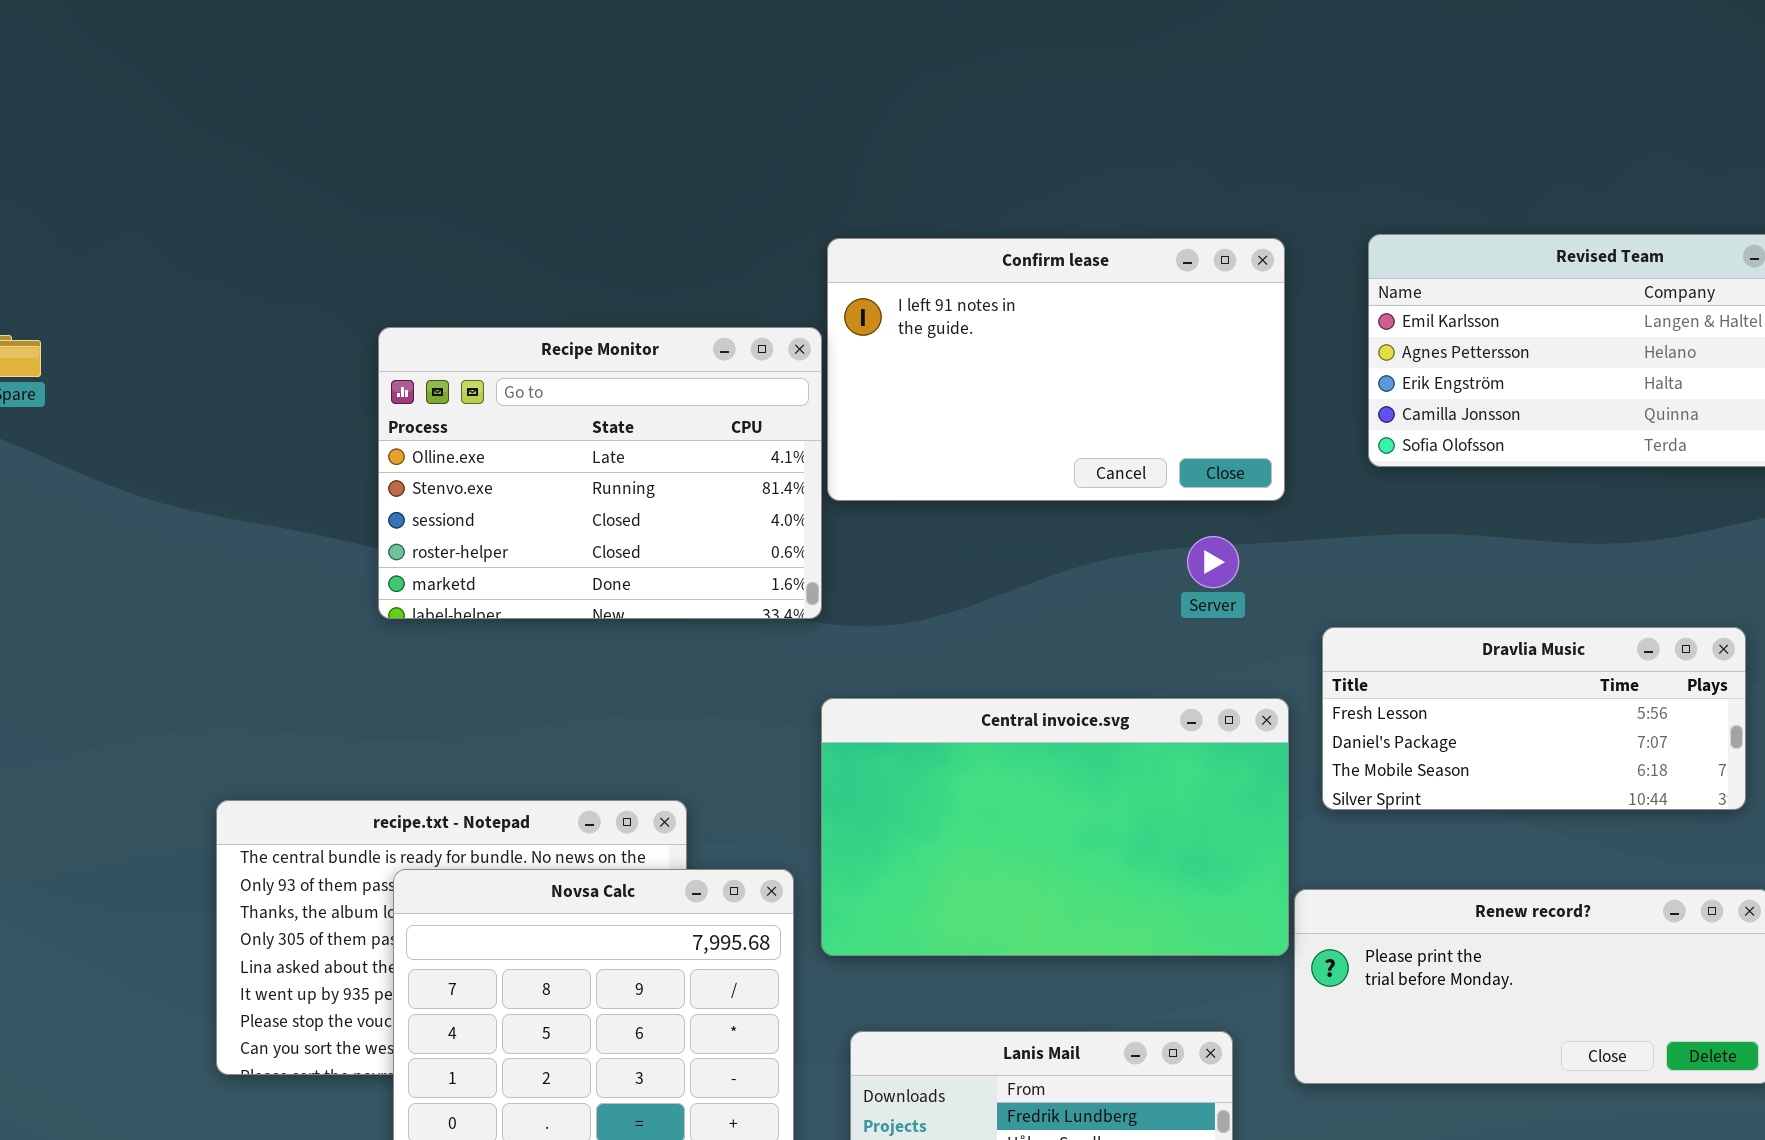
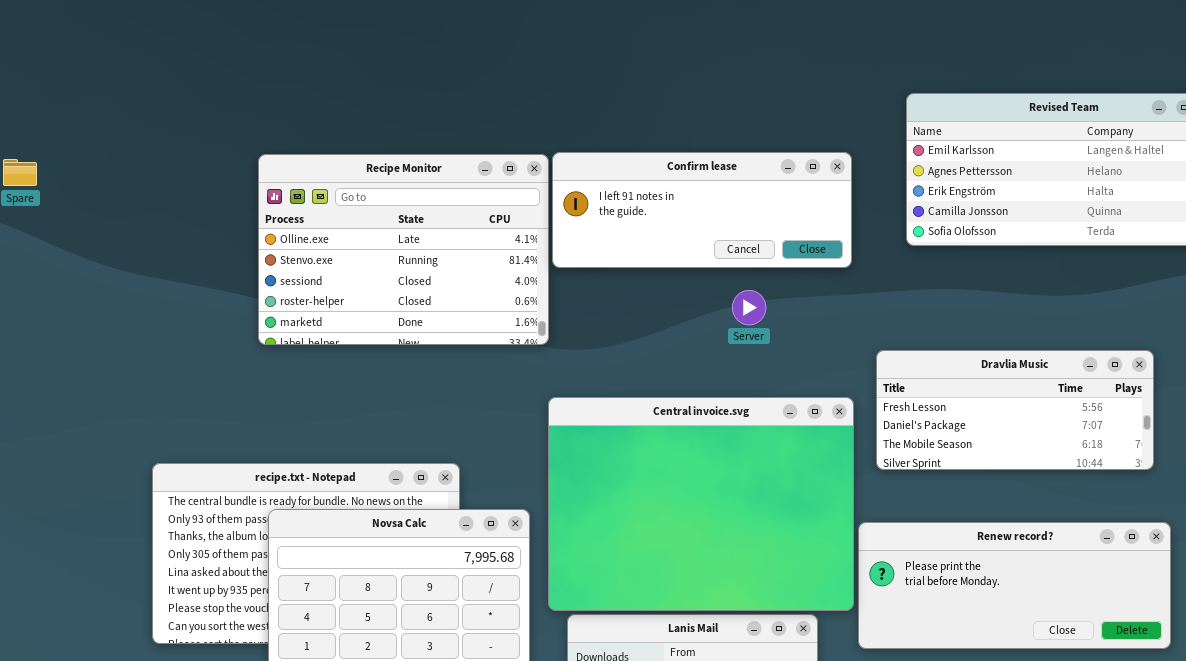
Confirm lease: [827,238,1285,501] -> [552,152,852,268], resized
Server: [1187,536,1239,588] -> [732,290,766,325], moved
Central invoice.svg: [821,698,1289,956] -> [548,397,854,611], resized

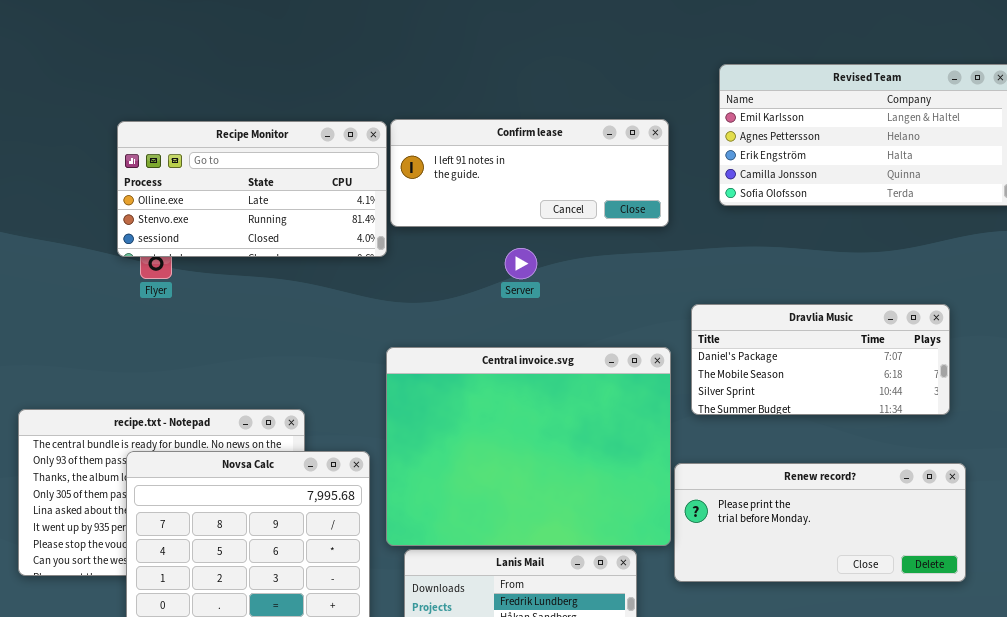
Recipe Monitor: [258,154,549,345] -> [117,121,387,257], resized
Server: [732,290,766,325] -> [505,248,537,279], moved
Dravlia Music: [876,350,1154,470] -> [691,304,950,415], scrolled down 1 row

